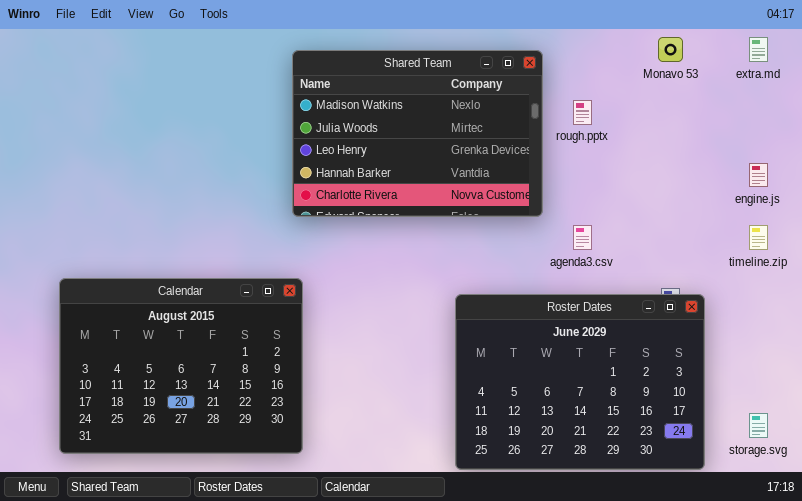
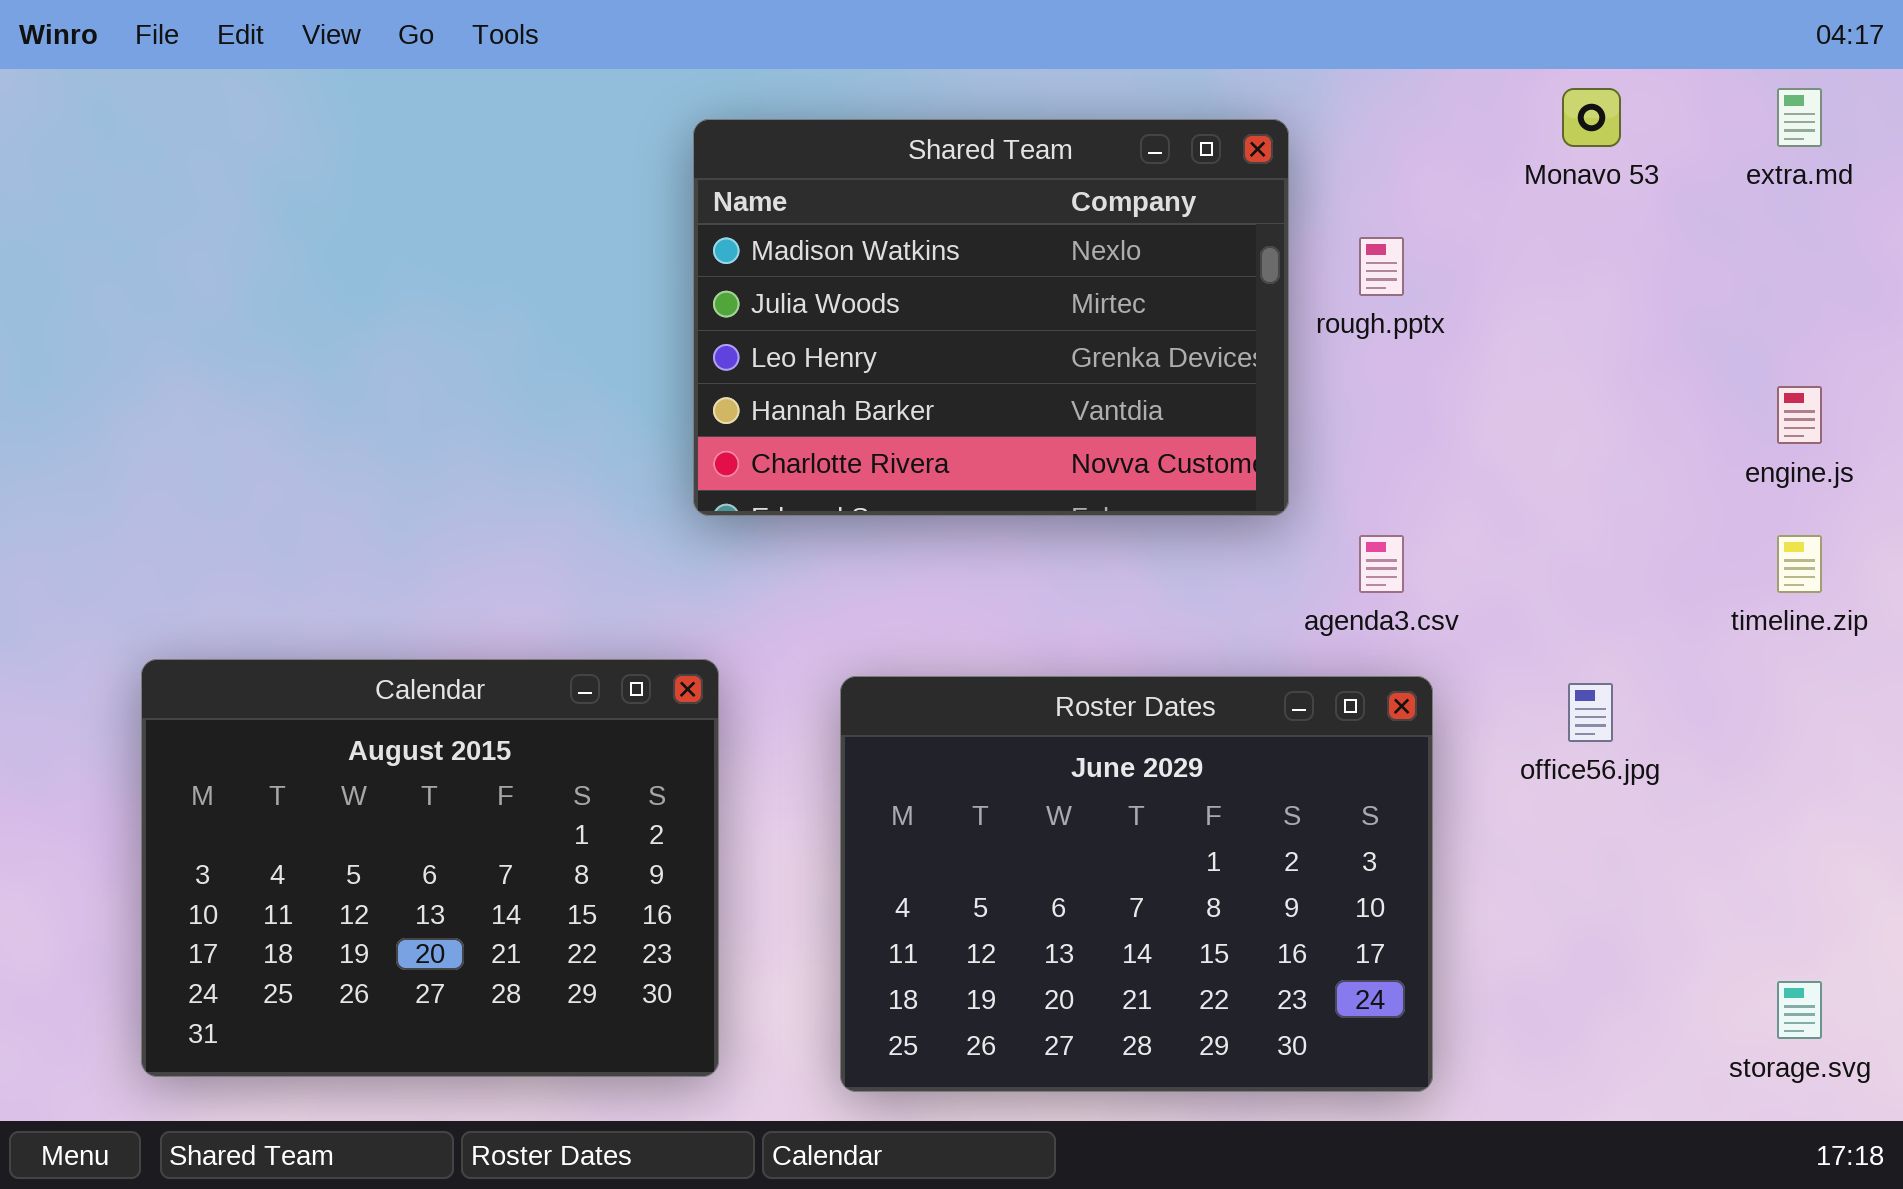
Roster Dates: [455,294,705,470] -> [840,676,1433,1092], moved

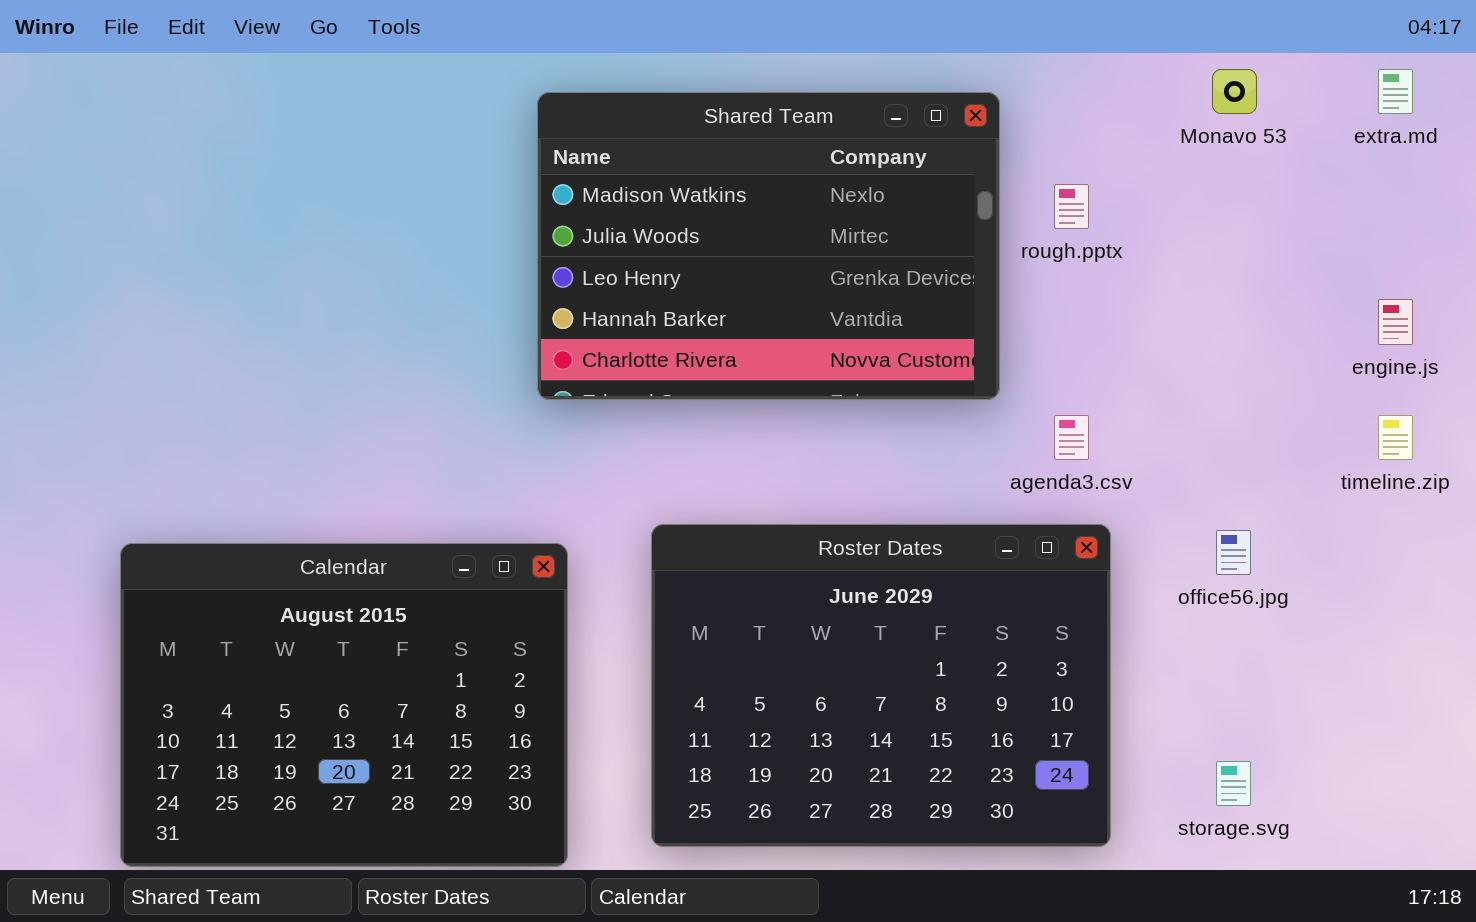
Calendar: [141,659,719,1077] -> [120,543,568,867], moved
storage.svg: [1777,981,1822,1039] -> [1216,761,1251,806], moved

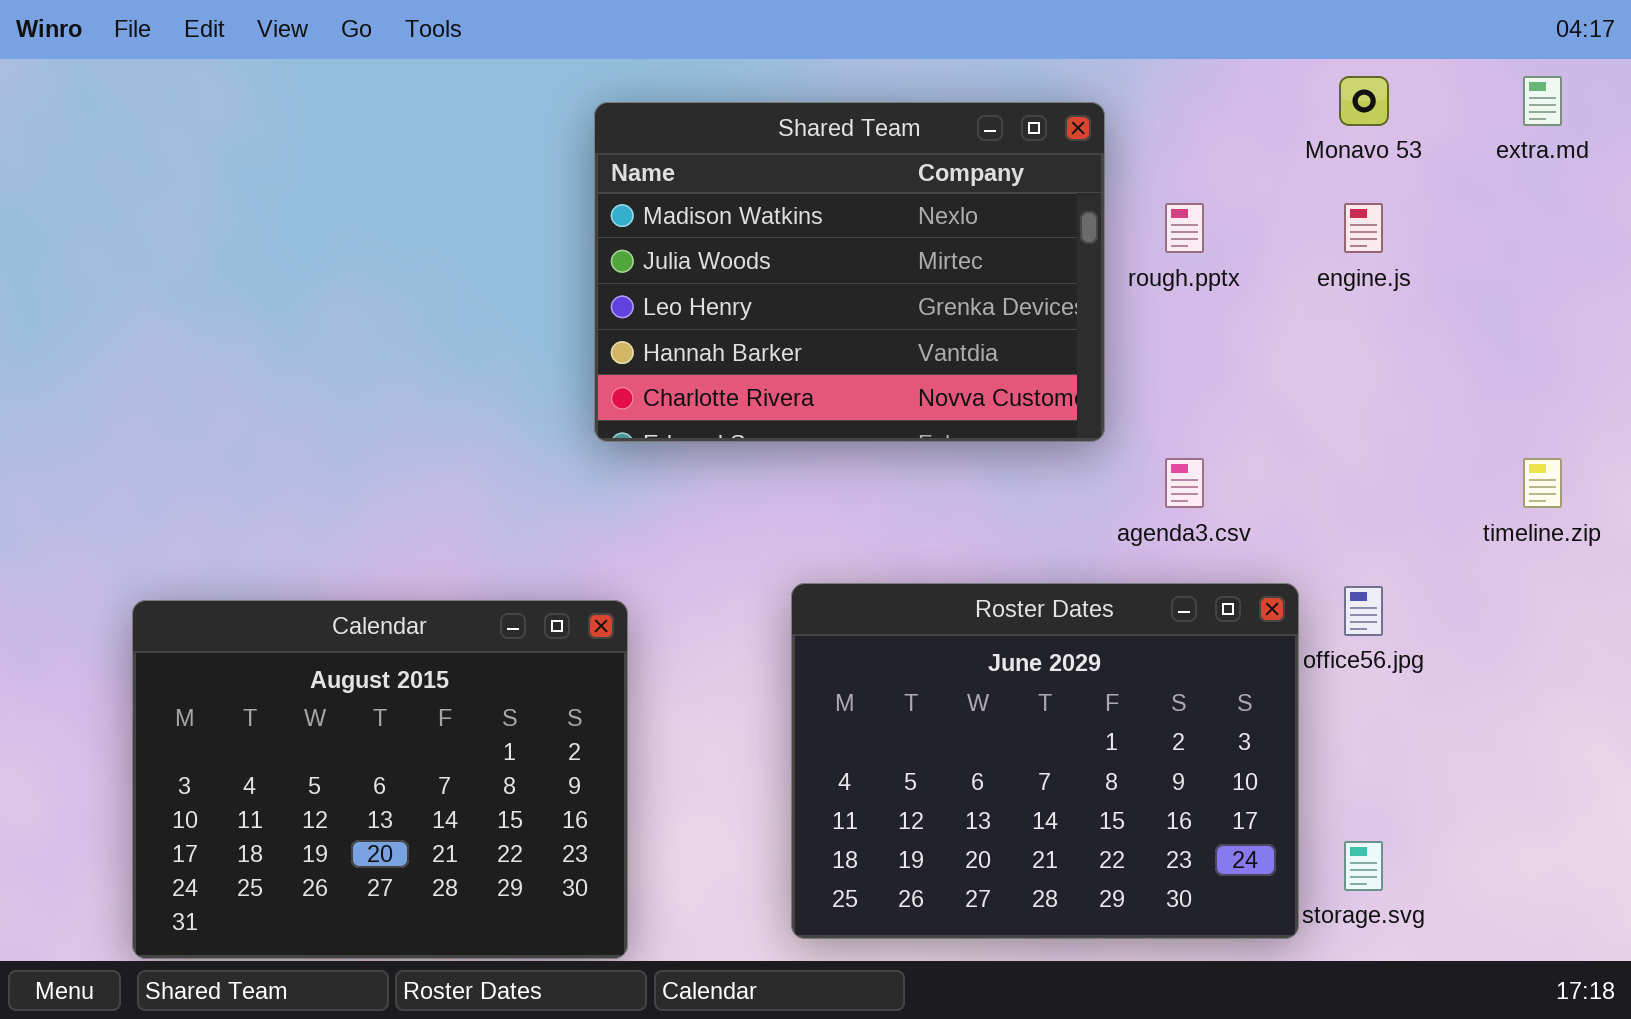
engine.js: [1378,299,1413,345] -> [1344,203,1383,253], moved
Roster Dates: [651,524,1111,847] -> [791,583,1299,939], moved

